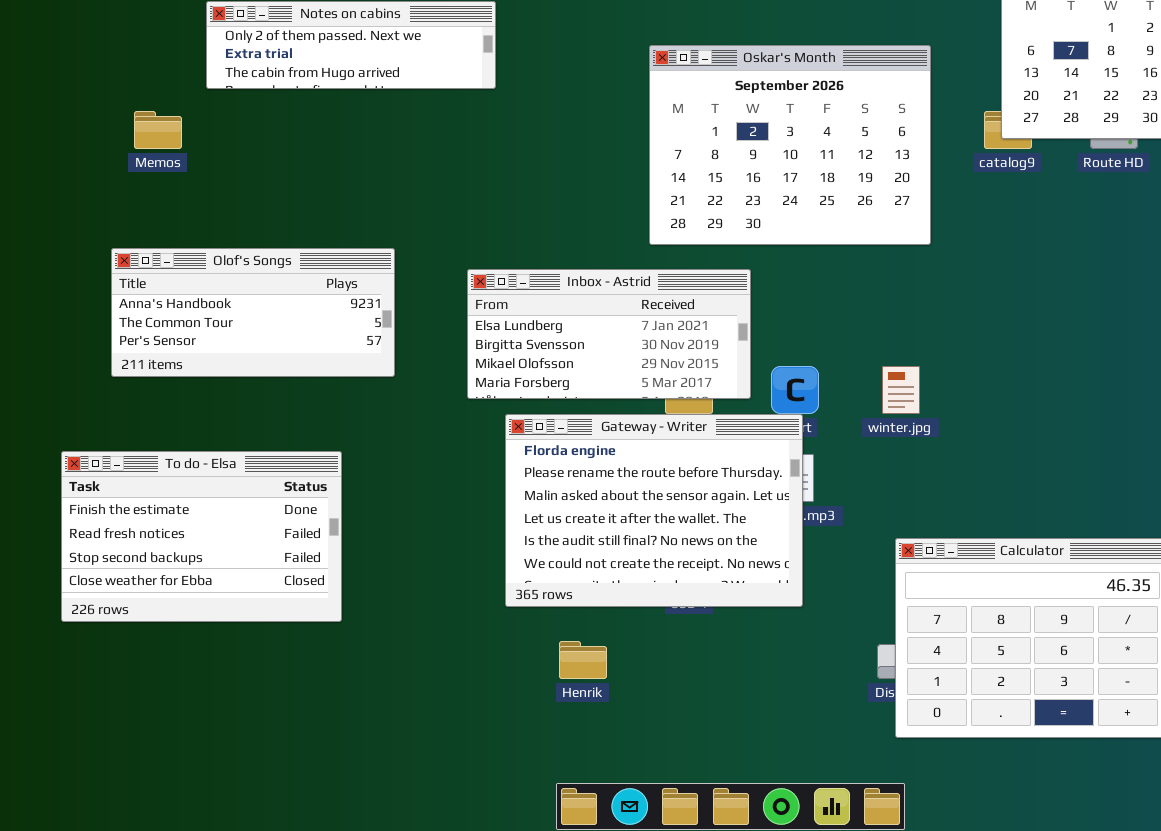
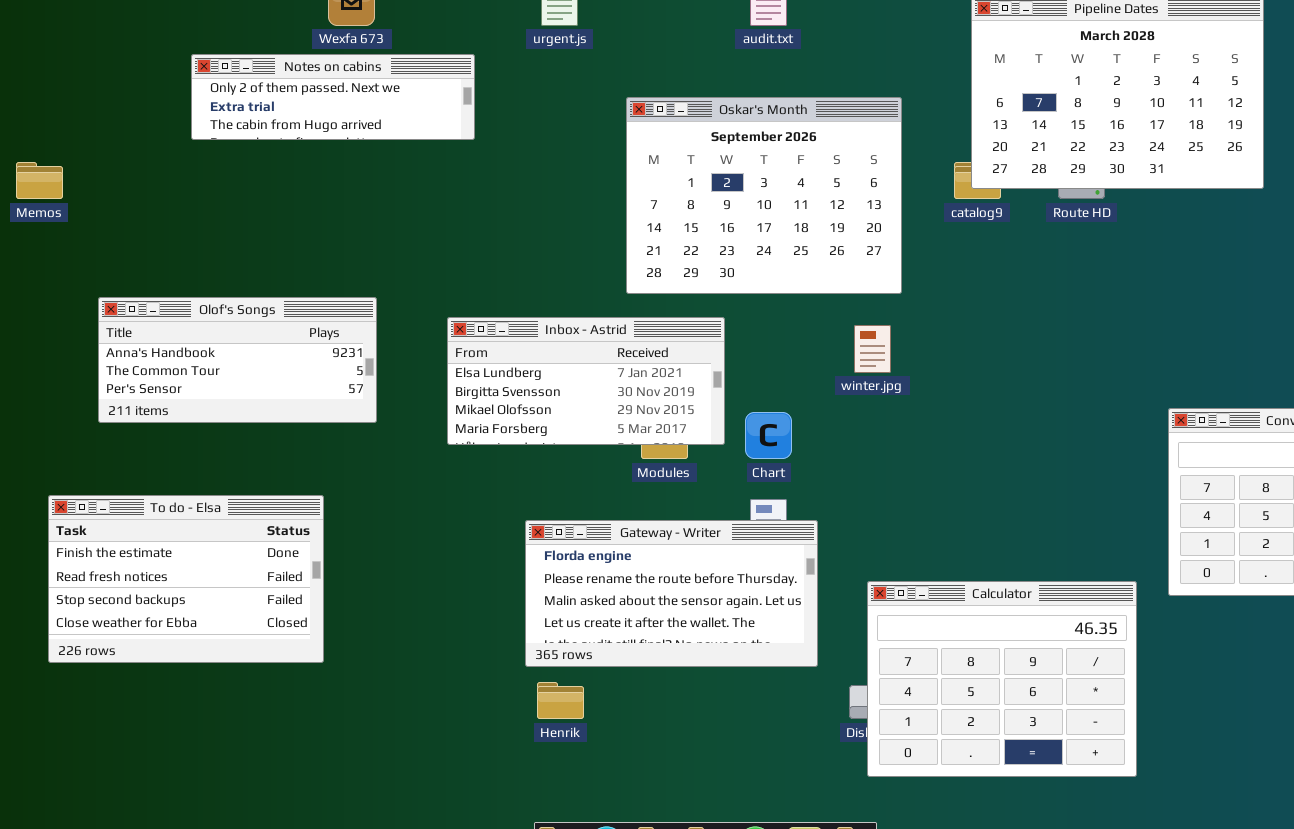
Memos: [134,111,182,149] -> [16,162,63,199], moved
winter.jpg: [882,366,920,414] -> [854,325,891,373], moved
Gateway - Writer: [505,414,803,607] -> [525,520,818,667], moved, resized

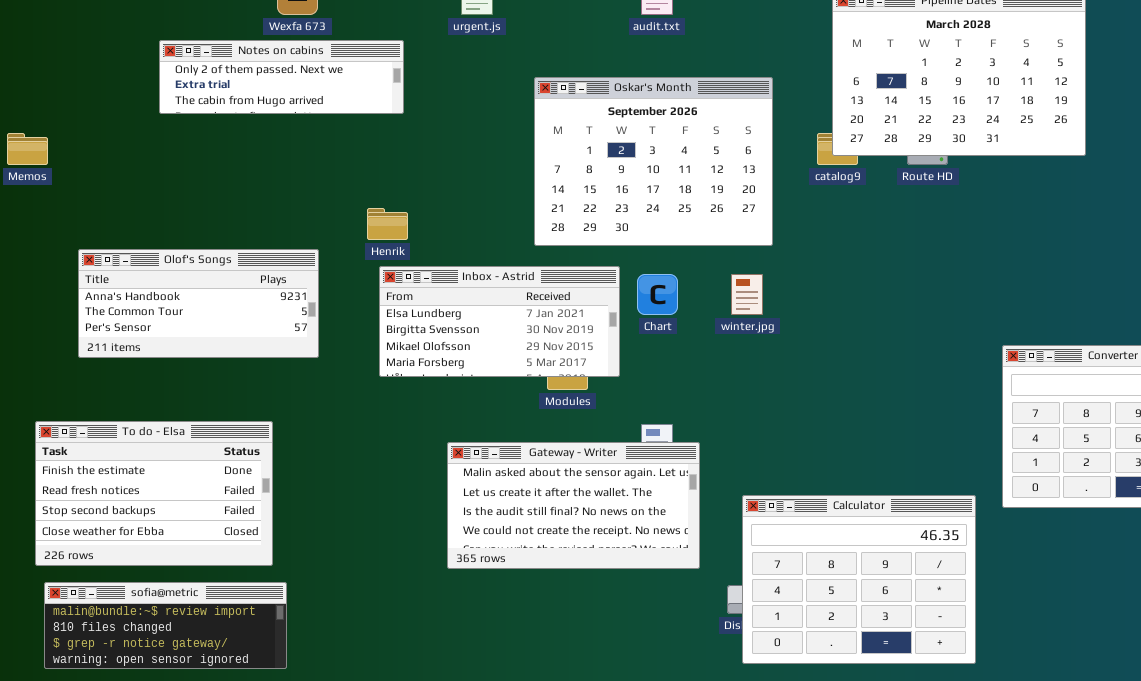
Chart: [745,412,792,459] -> [637,274,678,315], moved
Gateway - Writer: [525,520,818,667] -> [447,442,700,569], scrolled down 2 rows
sofia@metric: none -> [44,582,287,669], opened
Henrik: [537,682,584,719] -> [367,208,408,240], moved

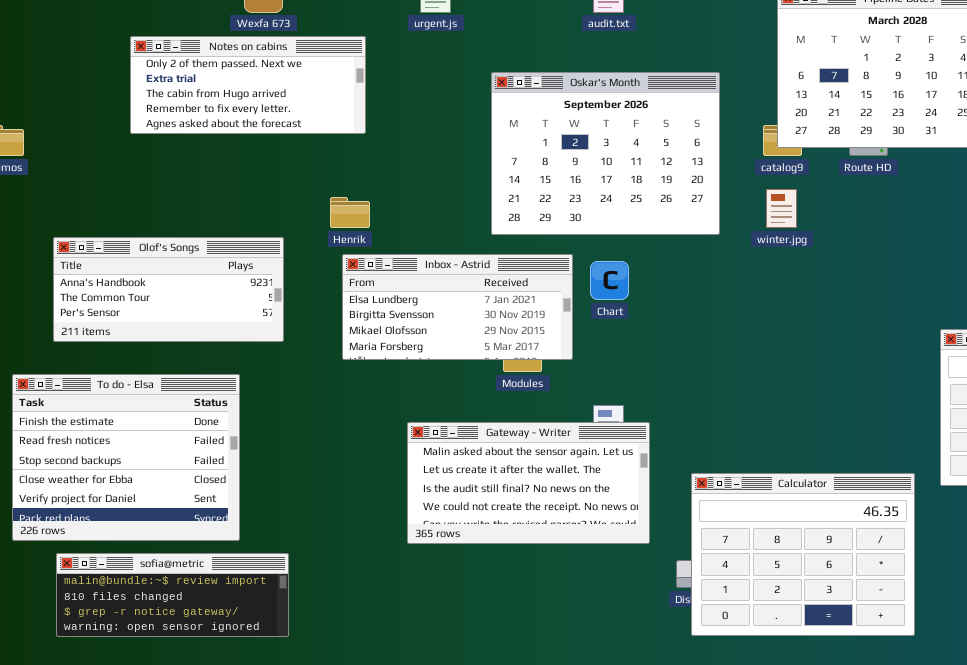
Notes on cabins: [159,40,404,114] -> [130,36,366,134], resized
winter.jpg: [731,274,763,315] -> [766,189,797,228], moved
To do - Elsa: [35,421,273,566] -> [12,374,240,541], resized
sofia@metric: [44,582,287,669] -> [56,553,289,637], moved

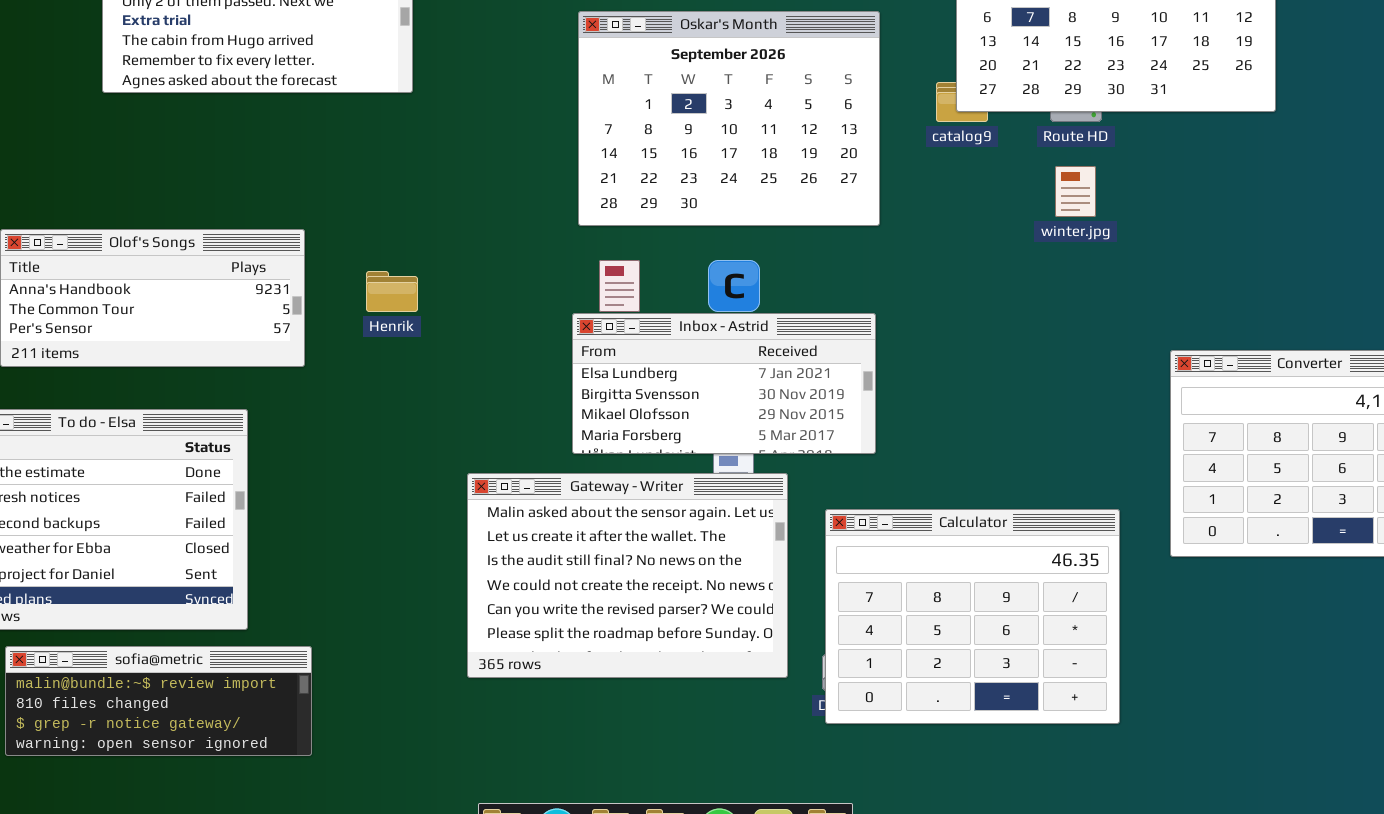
winter.jpg: [766,189,797,228] -> [1055,166,1096,217], moved
Henrik: [330,197,370,228] -> [366,271,418,312], moved
Inbox - Astrid: [342,254,573,360] -> [572,313,876,454], moved
Gateway - Writer: [407,422,650,544] -> [467,473,788,678], resized
Calculator: [691,473,915,636] -> [825,509,1120,724], moved

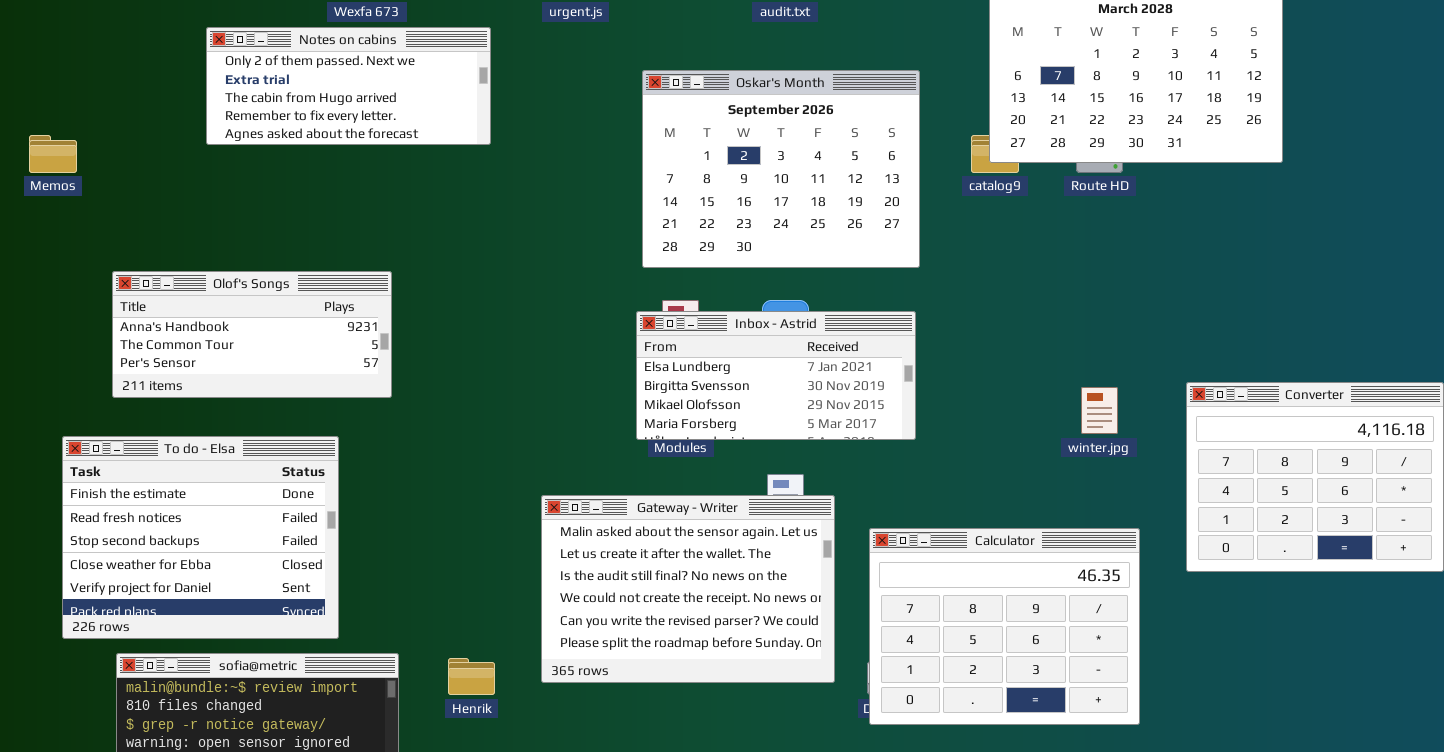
winter.jpg: [1055,166,1096,217] -> [1081,387,1118,434], moved
Henrik: [366,271,418,312] -> [448,658,495,695], moved
Inbox - Astrid: [572,313,876,454] -> [636,311,916,440], moved

